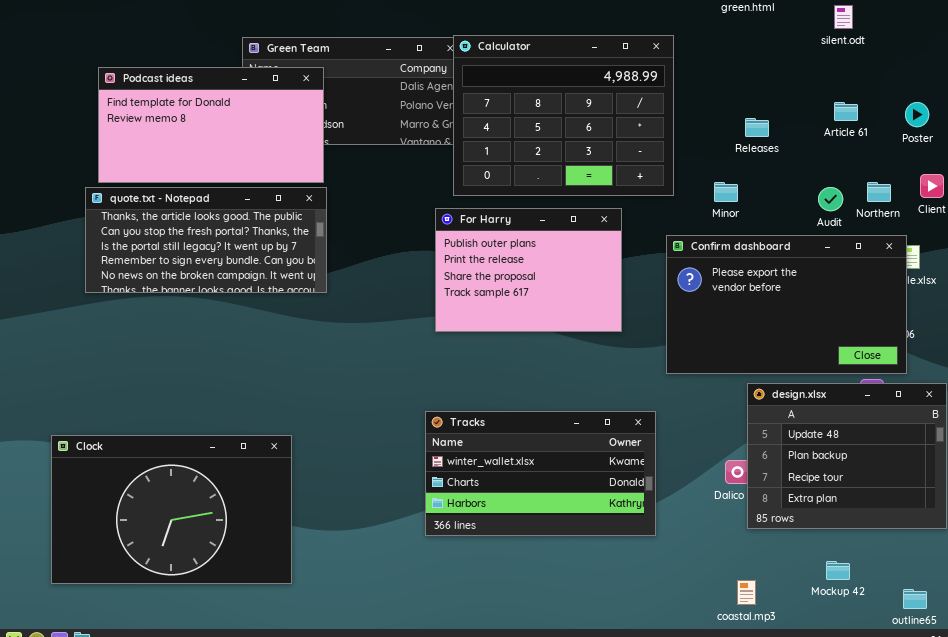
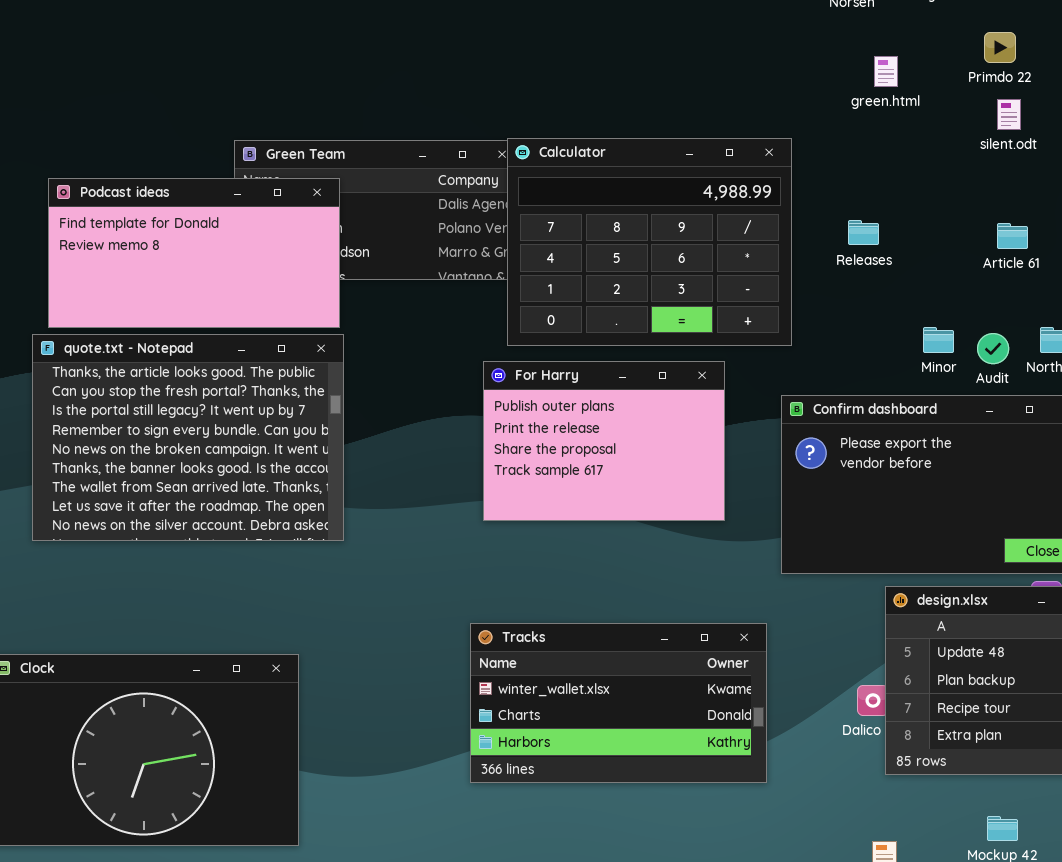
Releases: [745,118,769,137] -> [848,220,879,245], moved
Minor: [714,182,738,202] -> [923,327,954,353], moved
quote.txt - Notepad: [85,187,327,293] -> [32,334,344,541], resized

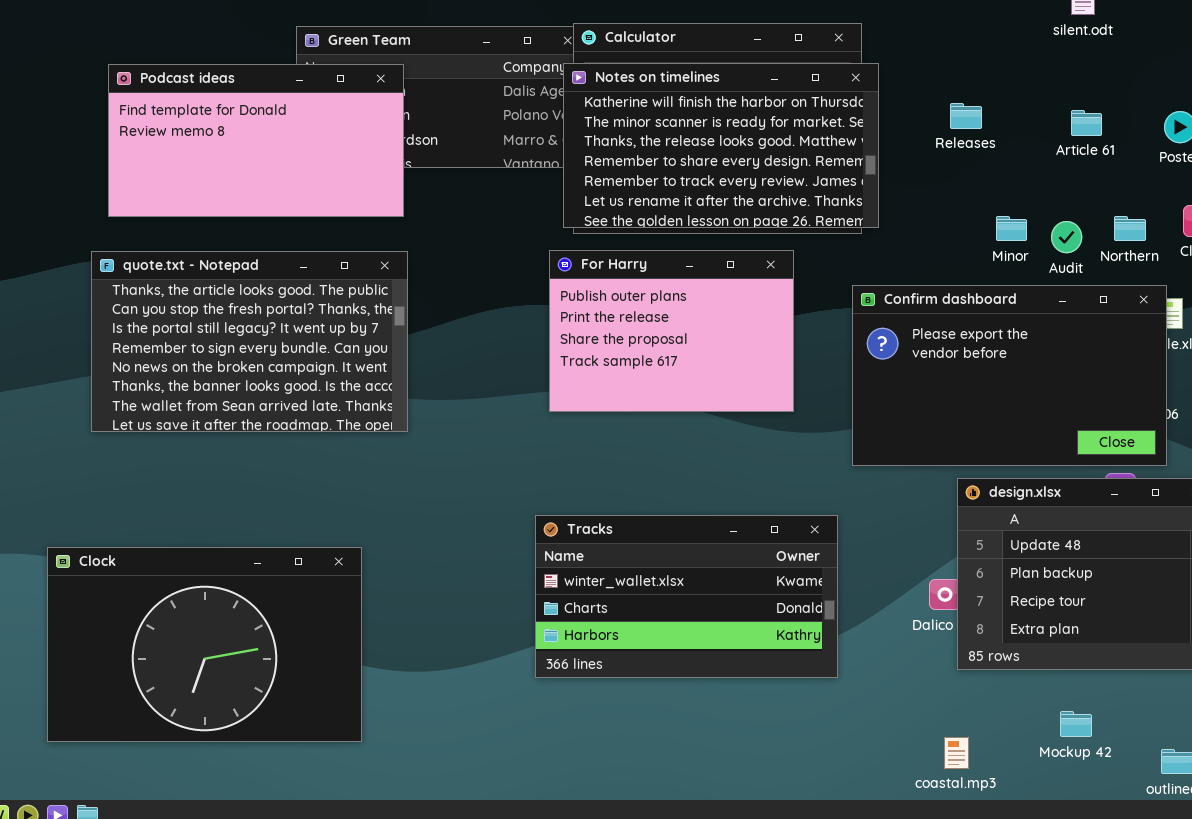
Notes on timelines: none -> [563,63,879,228], opened
Releases: [848,220,879,245] -> [950,103,982,129], moved
quote.txt - Notepad: [32,334,344,541] -> [91,251,408,432], resized

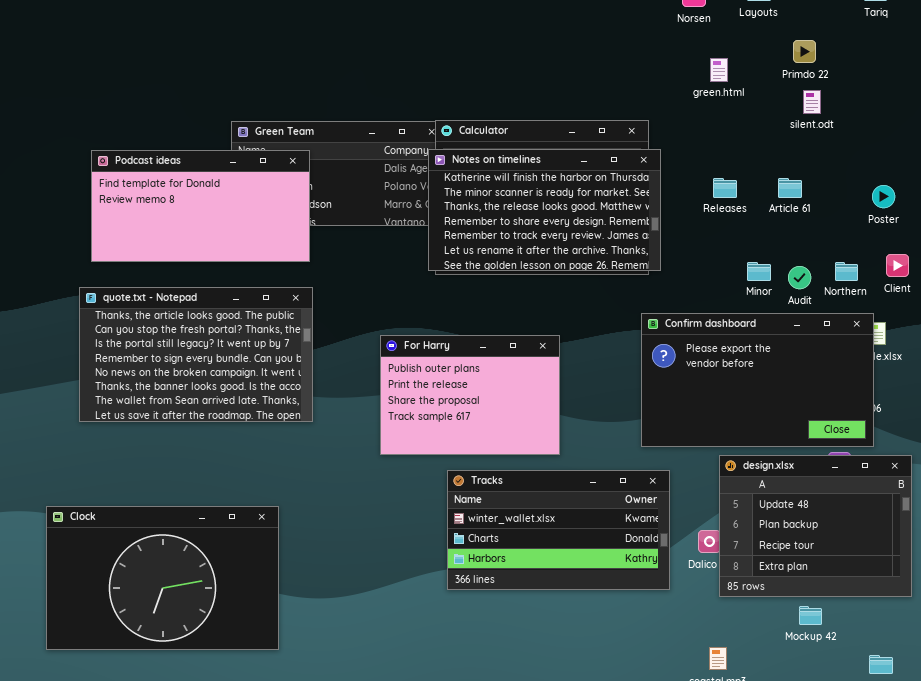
Article 61: [1071,110,1102,136] -> [778,178,802,198], moved
For Harry: [549,250,794,412] -> [380,335,560,455], moved
Tracks: [535,515,838,678] -> [447,470,670,590], moved
Mockup 42: [1060,711,1092,737] -> [799,606,822,625], moved

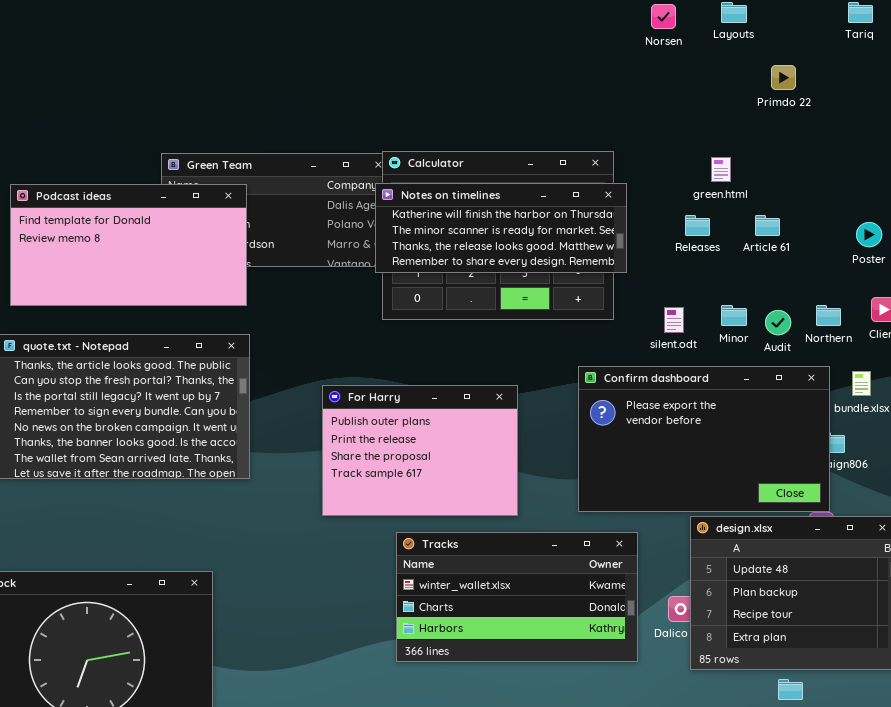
green.html: [710,58,728,82] -> [711,157,731,182], moved
silent.odt: [803,90,821,114] -> [664,307,684,333], moved
Notes on timelines: [428,149,661,271] -> [375,183,627,273], resized
Confirm dashboard: [641,313,874,447] -> [578,366,830,512], moved

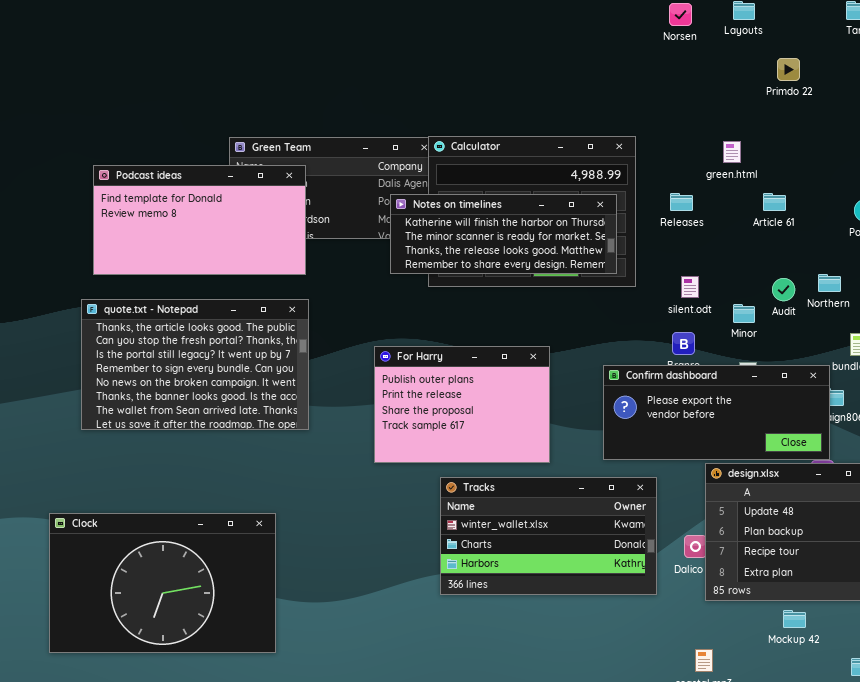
Notes on timelines: [375,183,627,273] -> [390,194,617,274], moved
Releases: [685,215,710,236] -> [670,193,693,211], moved
Minor: [721,305,747,326] -> [733,304,755,323], moved
Confirm dashboard: [578,366,830,512] -> [603,365,830,460], resized

